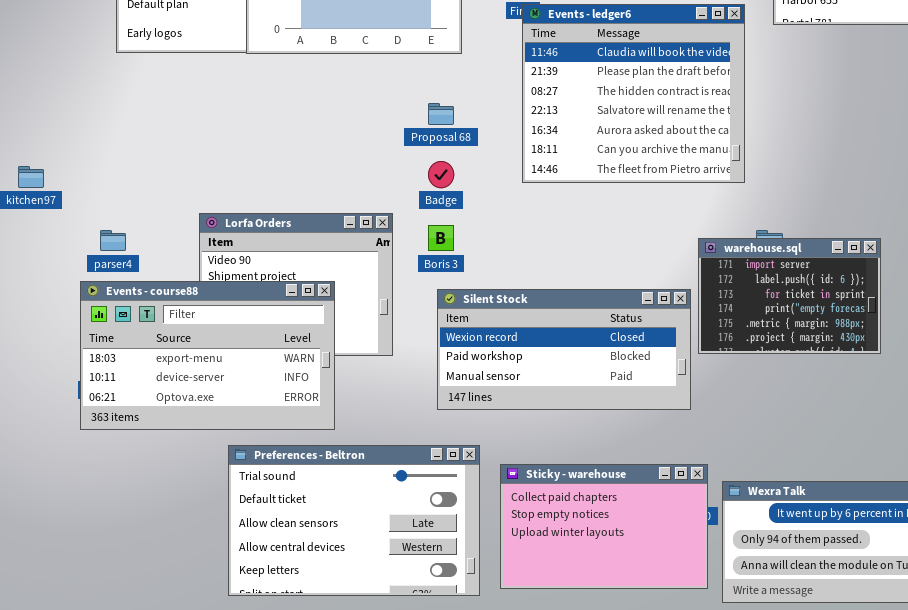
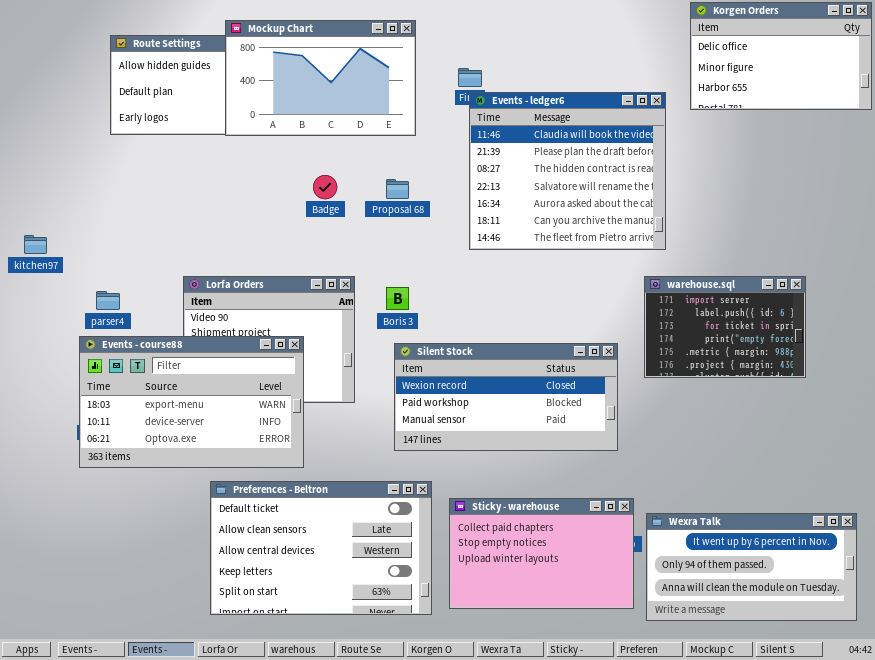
Badge: [428,161,454,188] -> [313,175,337,199], moved
warehouse.sql: [698,238,881,354] -> [644,276,806,378], moved
Preferences - Beltron: [228,445,480,596] -> [210,481,432,615], scrolled down 1 row

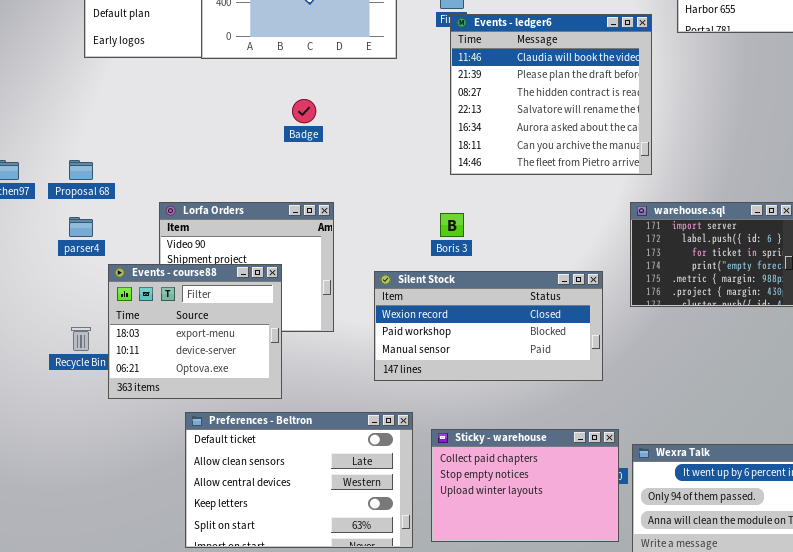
Proposal 68: [386,179,409,199] -> [69,160,93,180], moved
Boris 3: [386,287,409,310] -> [440,213,464,237], moved
Events - course88: [79,336,304,468] -> [108,264,282,399], resized

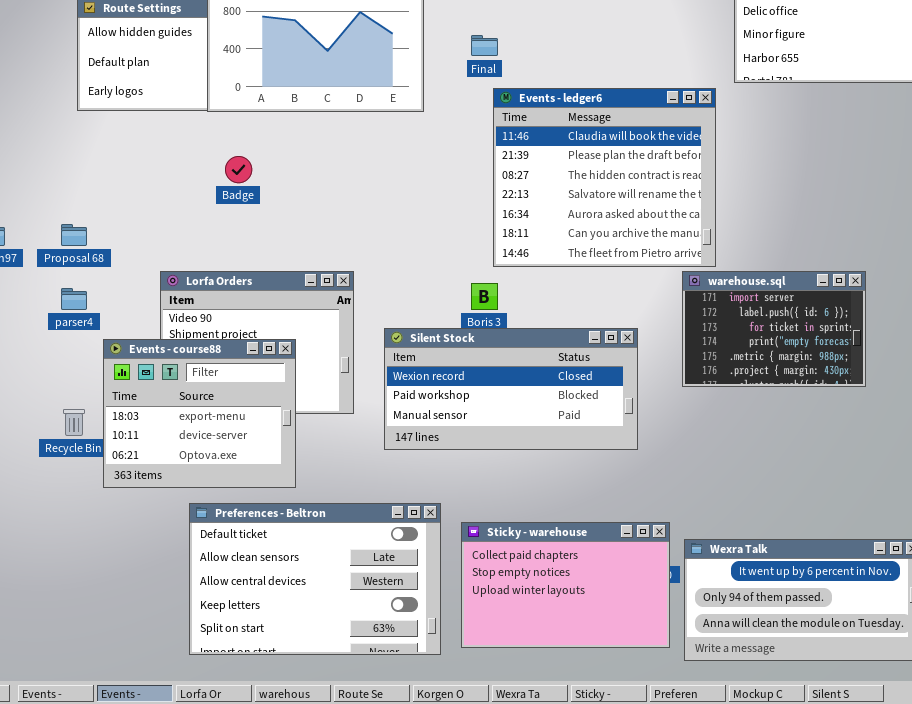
Events - ledger6: [450,14,652,175] -> [493,88,716,267], moved
Badge: [292,99,316,123] -> [225,156,252,183], moved
Silent Stock: [374,271,603,381] -> [384,328,638,450], moved

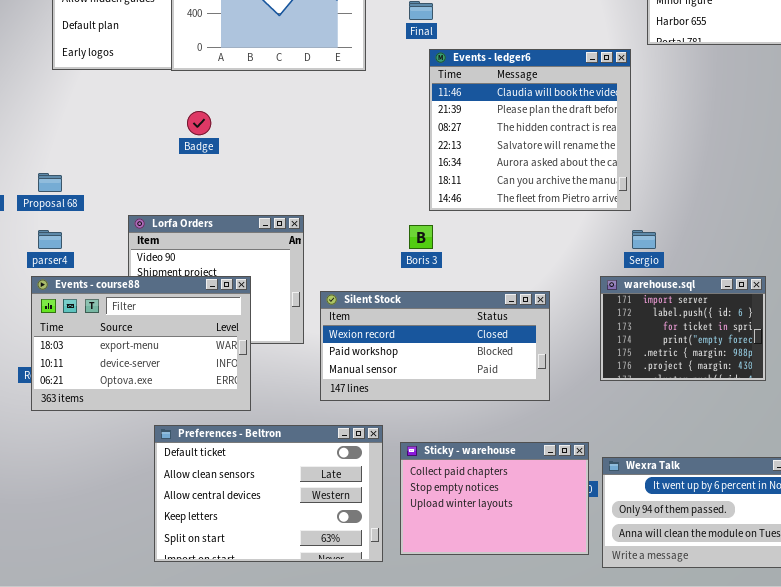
warehouse.sql: [682,271,866,387] -> [600,276,766,381], moved
Silent Stock: [384,328,638,450] -> [320,291,550,401], moved
Events - course88: [103,339,296,488] -> [31,276,251,411], resized

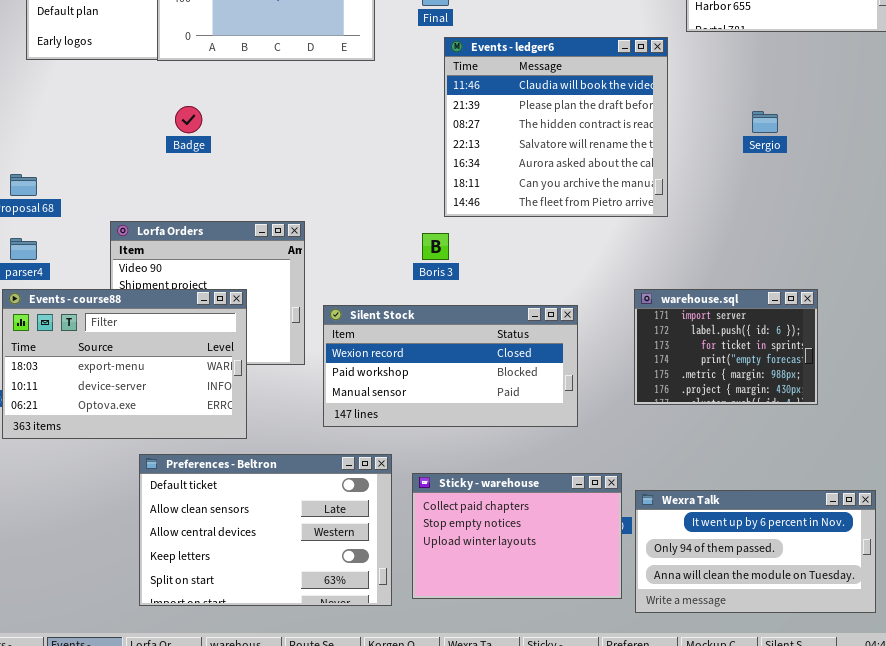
Sergio: [632,230,656,249] -> [752,111,778,133], moved

